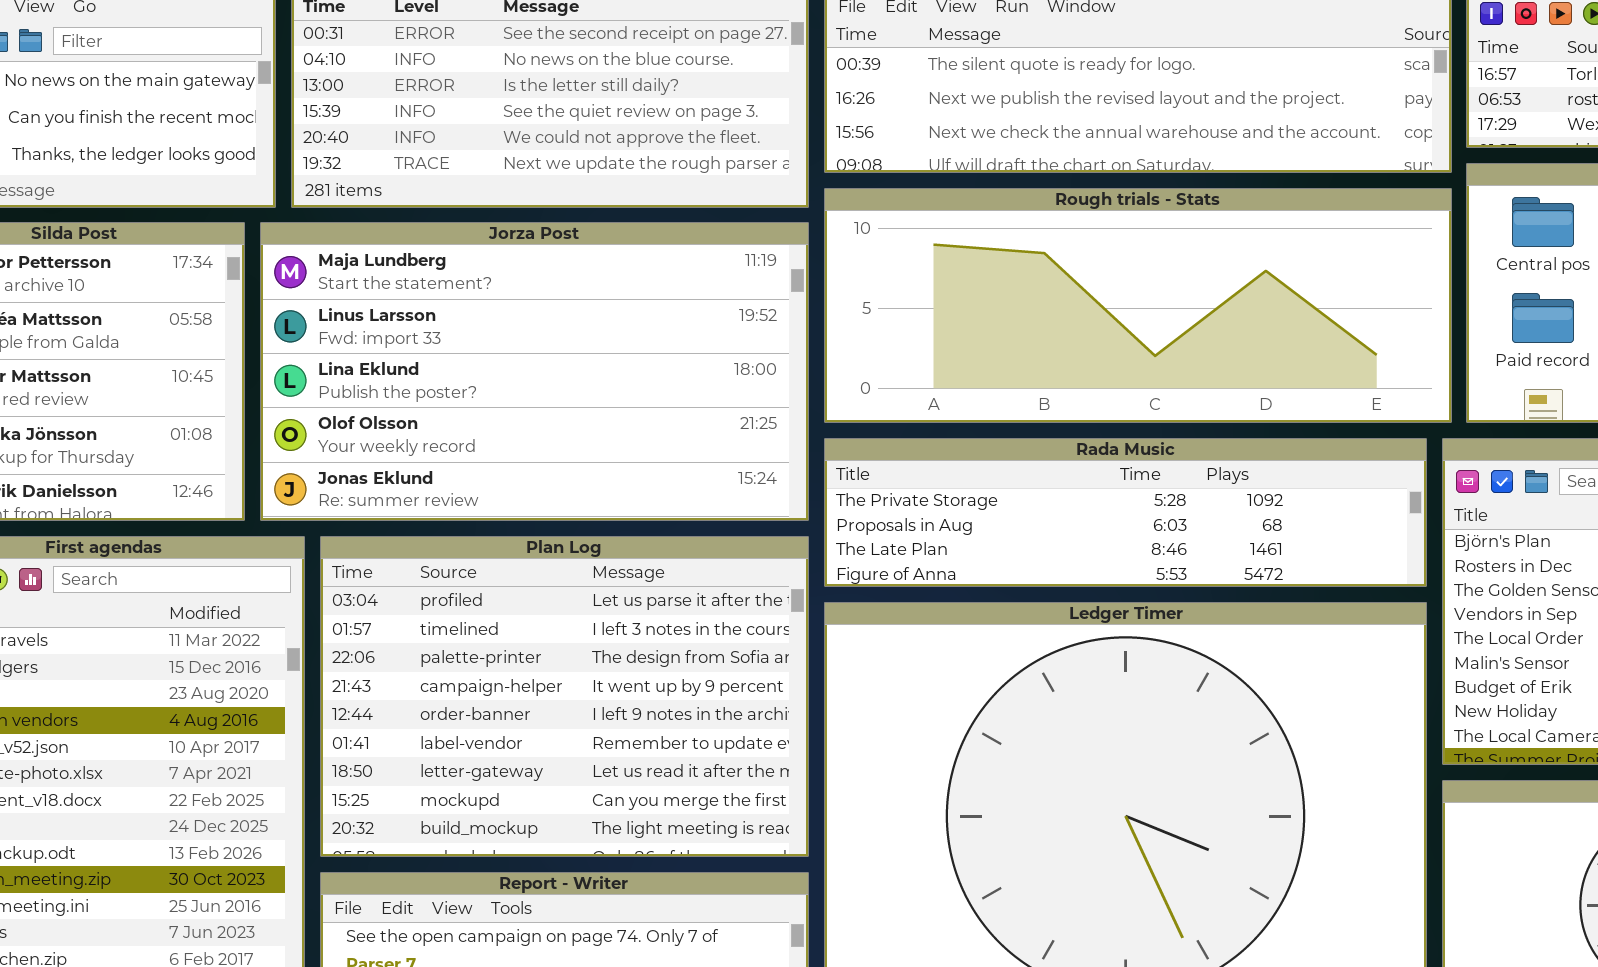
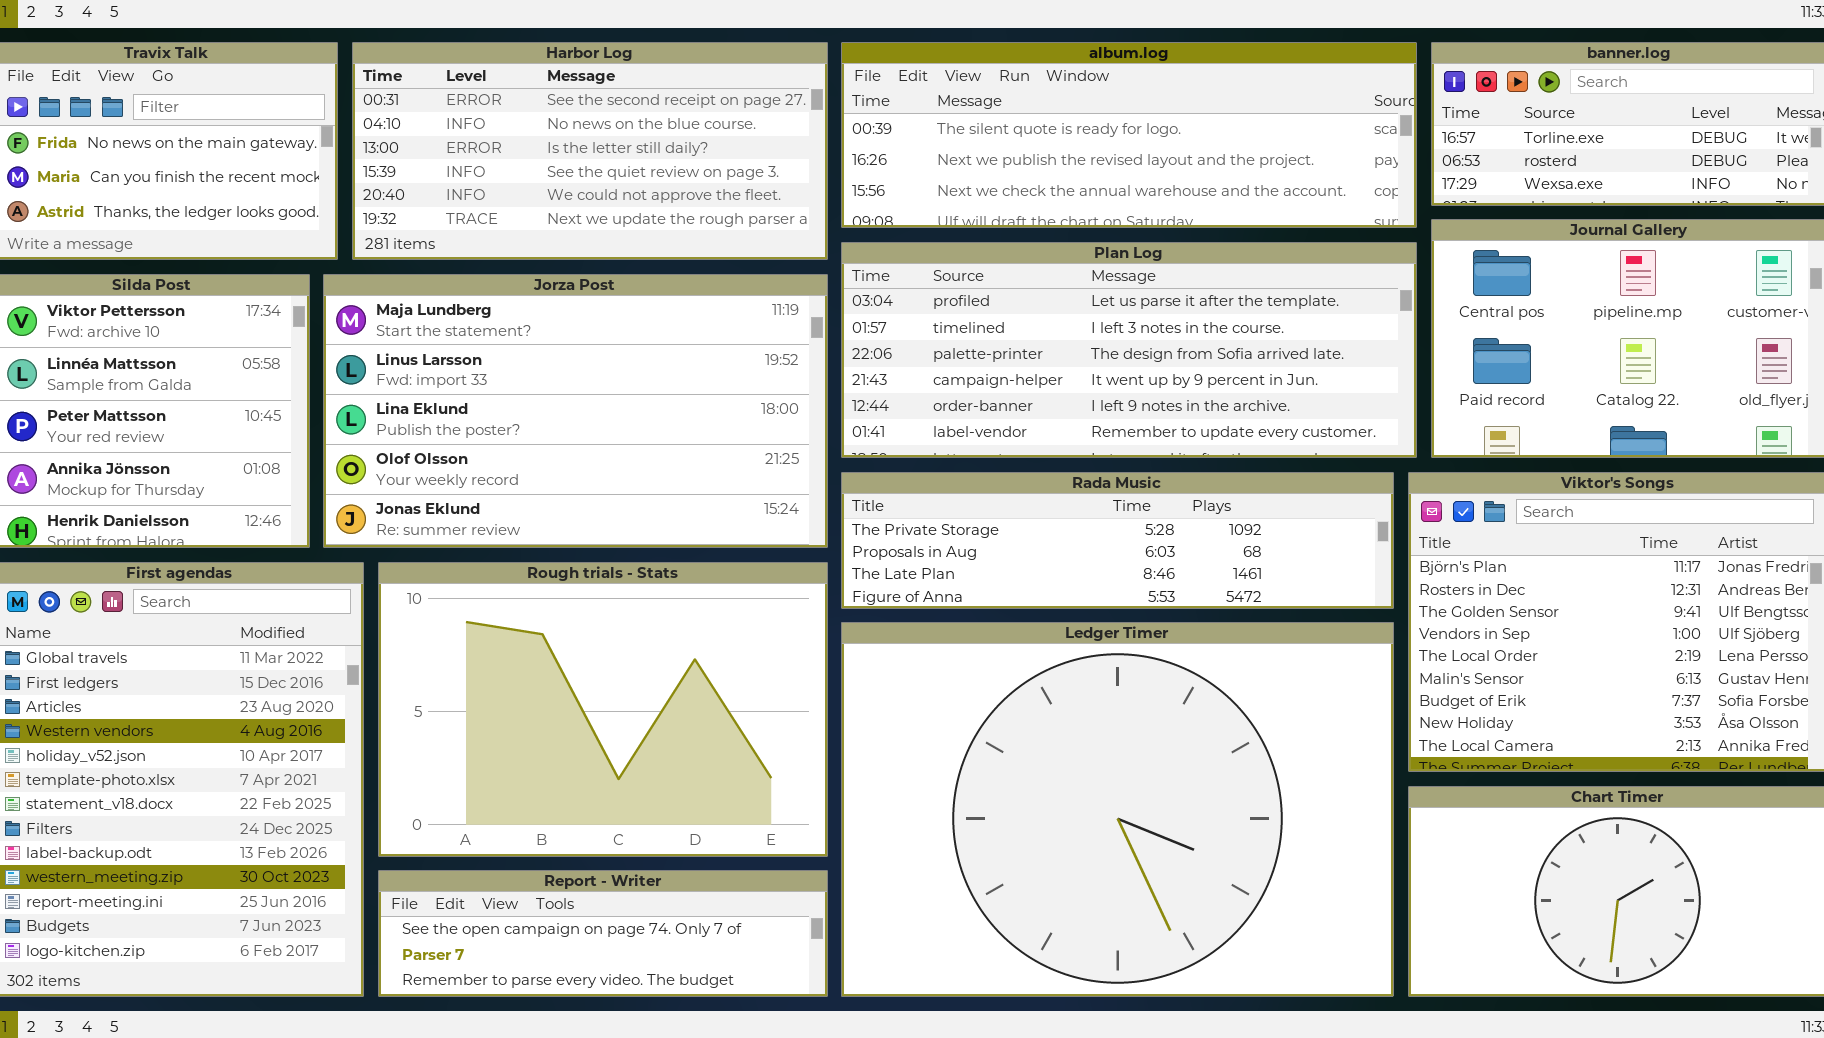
Rough trials - Stats: [824,188,1452,423] -> [378,562,828,857], moved, resized
Plan Log: [320,536,809,857] -> [841,242,1417,458], moved, resized

